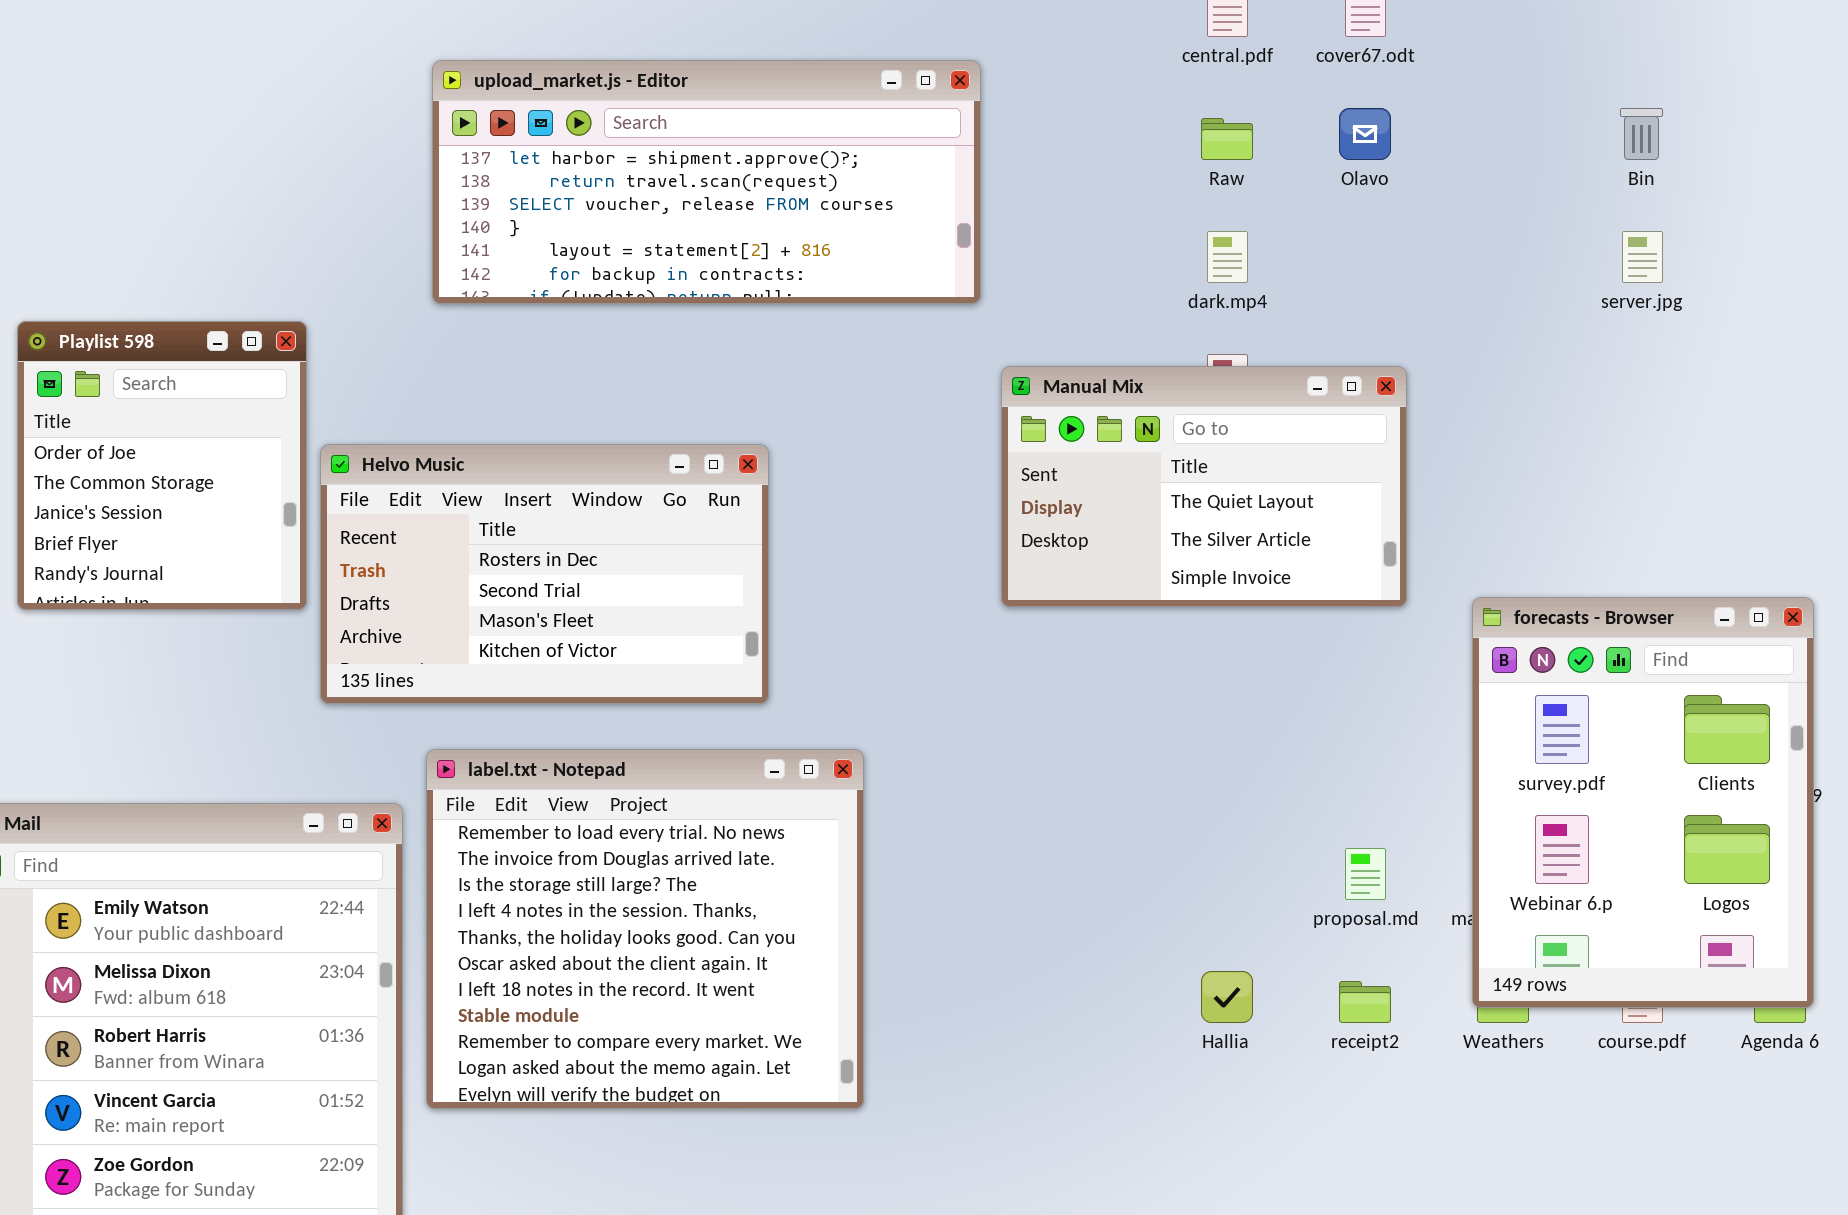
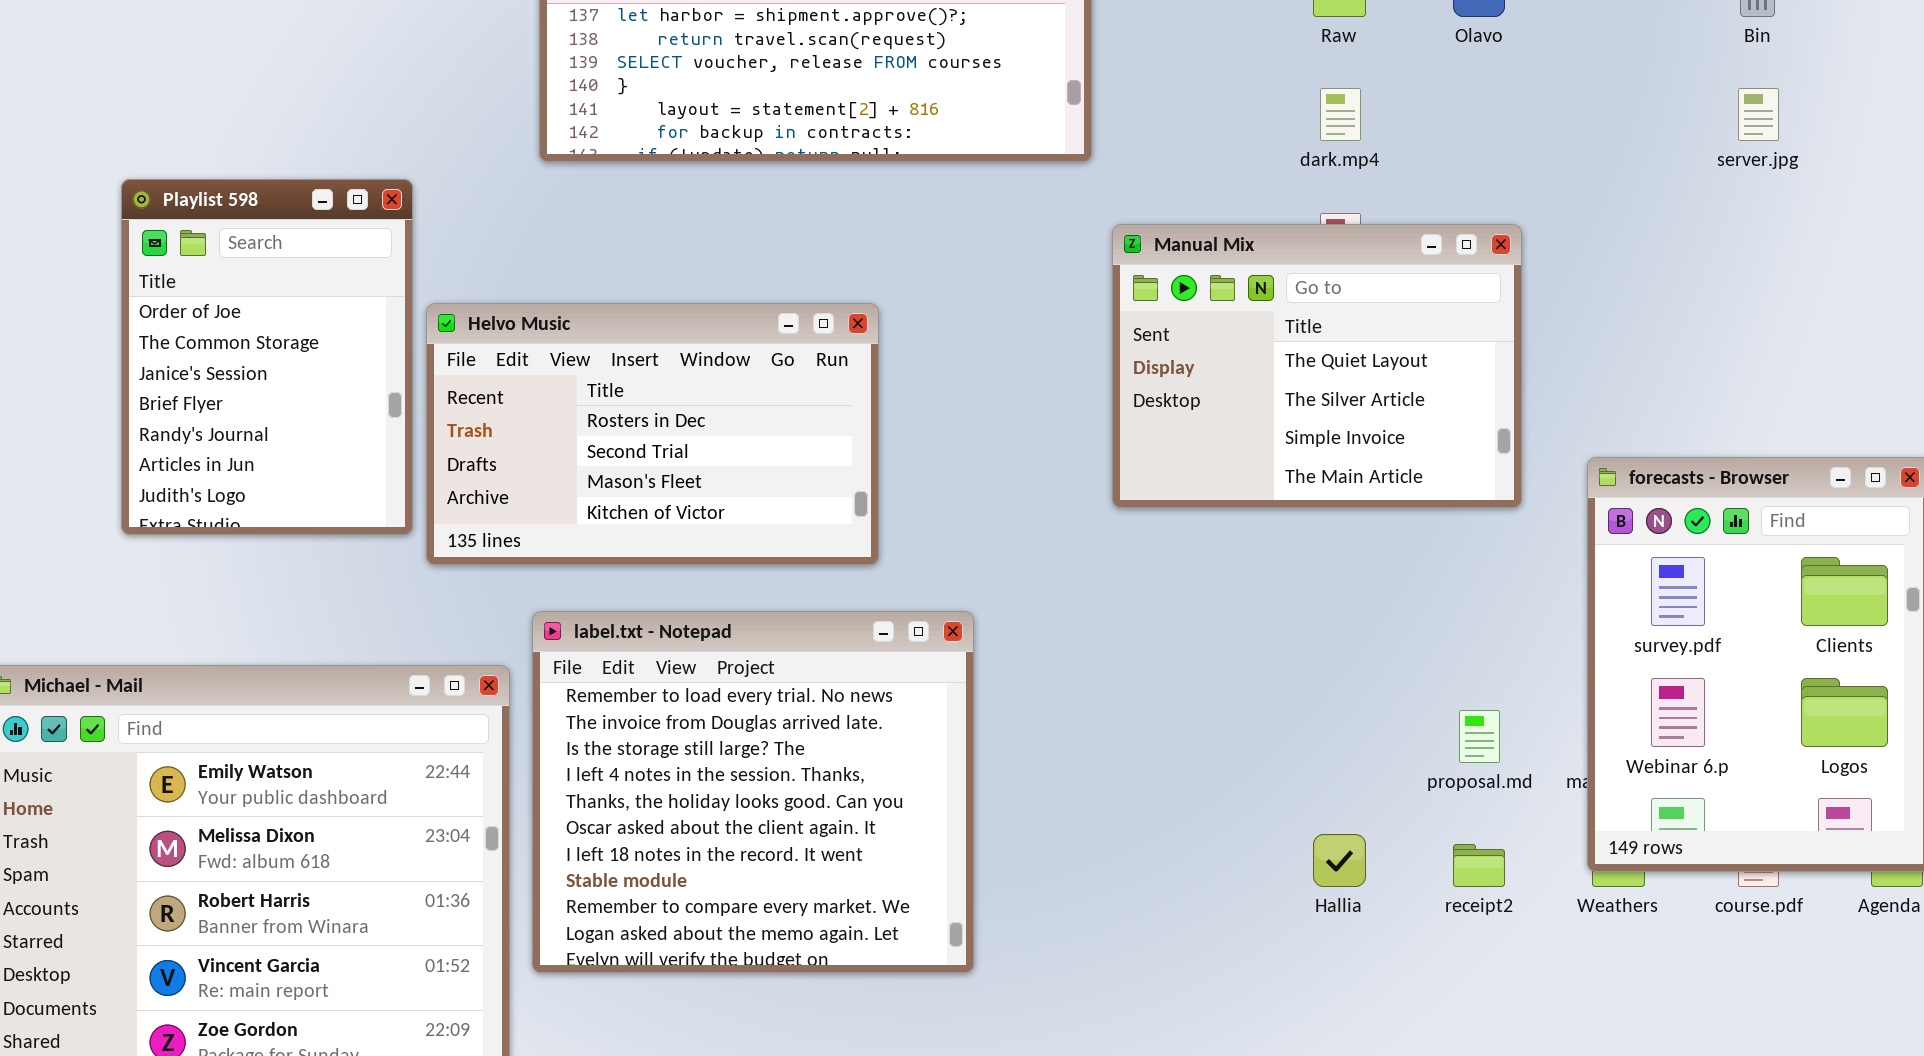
Playlist 598: [17,321,307,610] -> [121,179,413,535], resized
Manual Mix: [1001,366,1407,607] -> [1112,224,1522,508], resized

